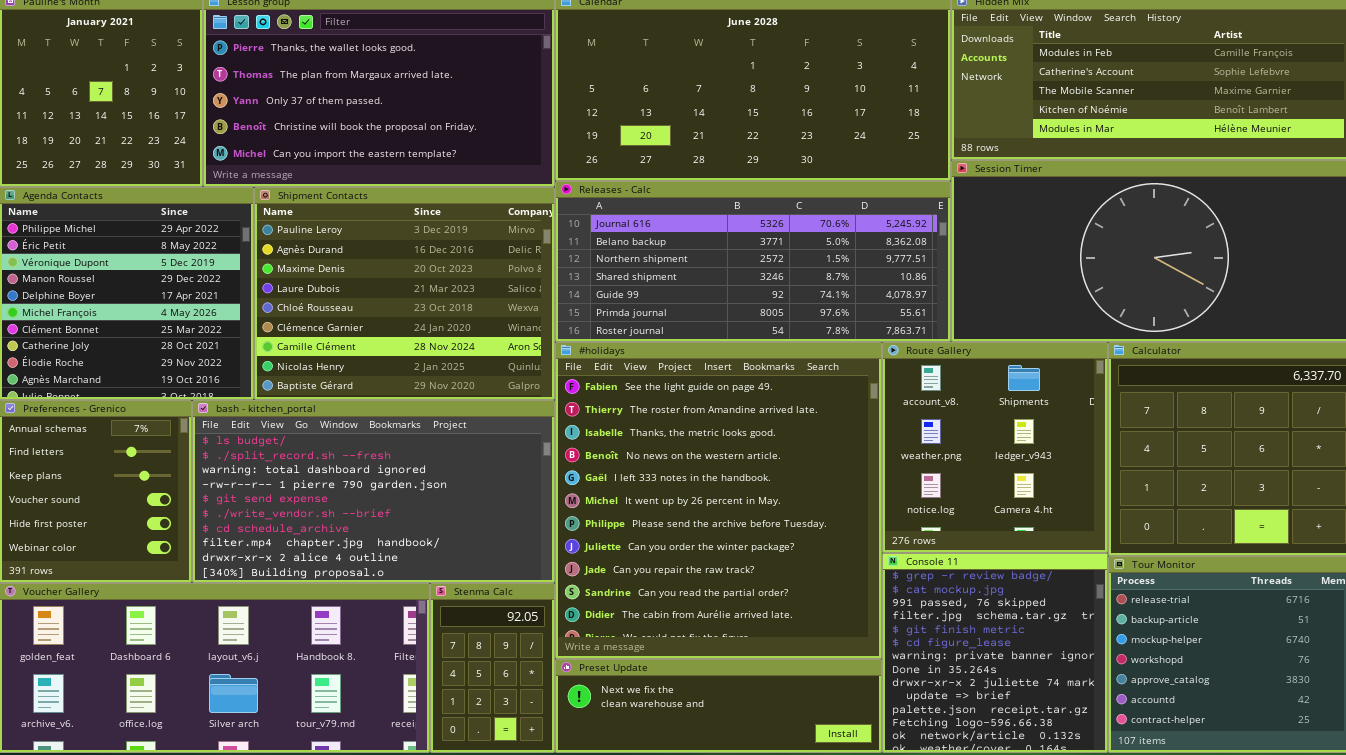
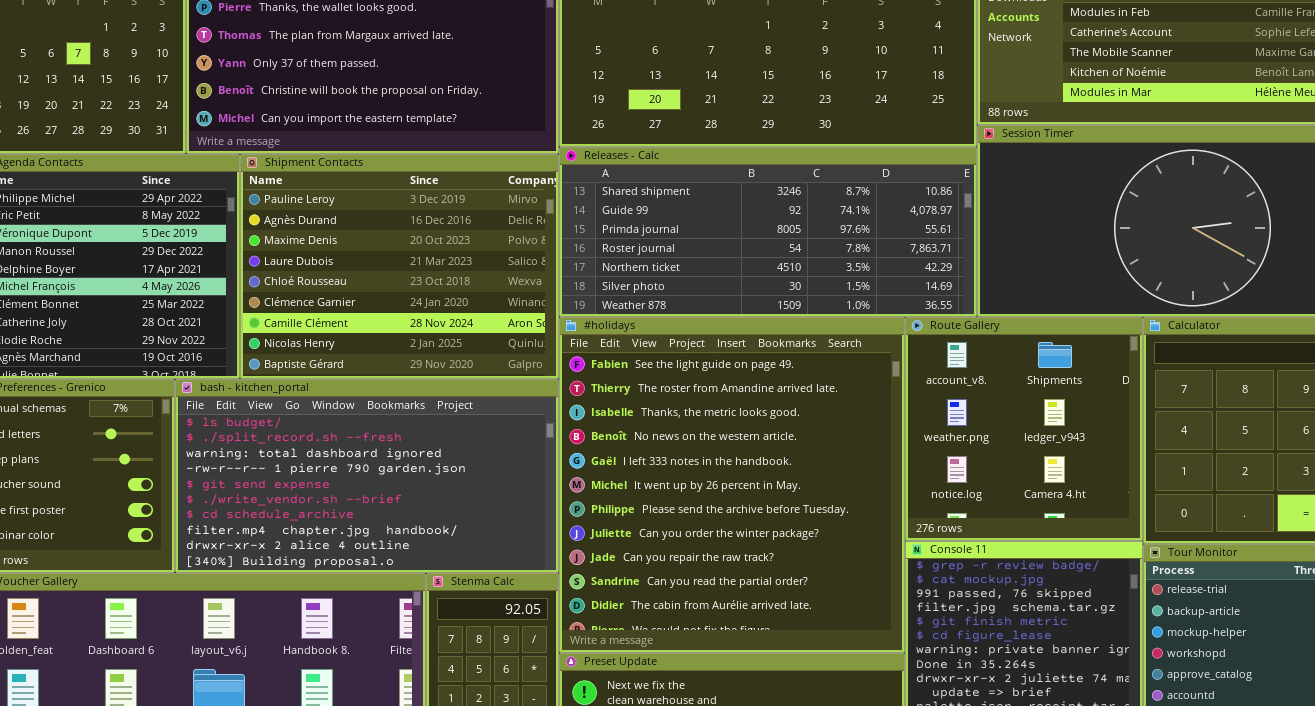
Releases - Calc: [555,181,951,342] -> [559,147,977,317], scrolled down 3 rows

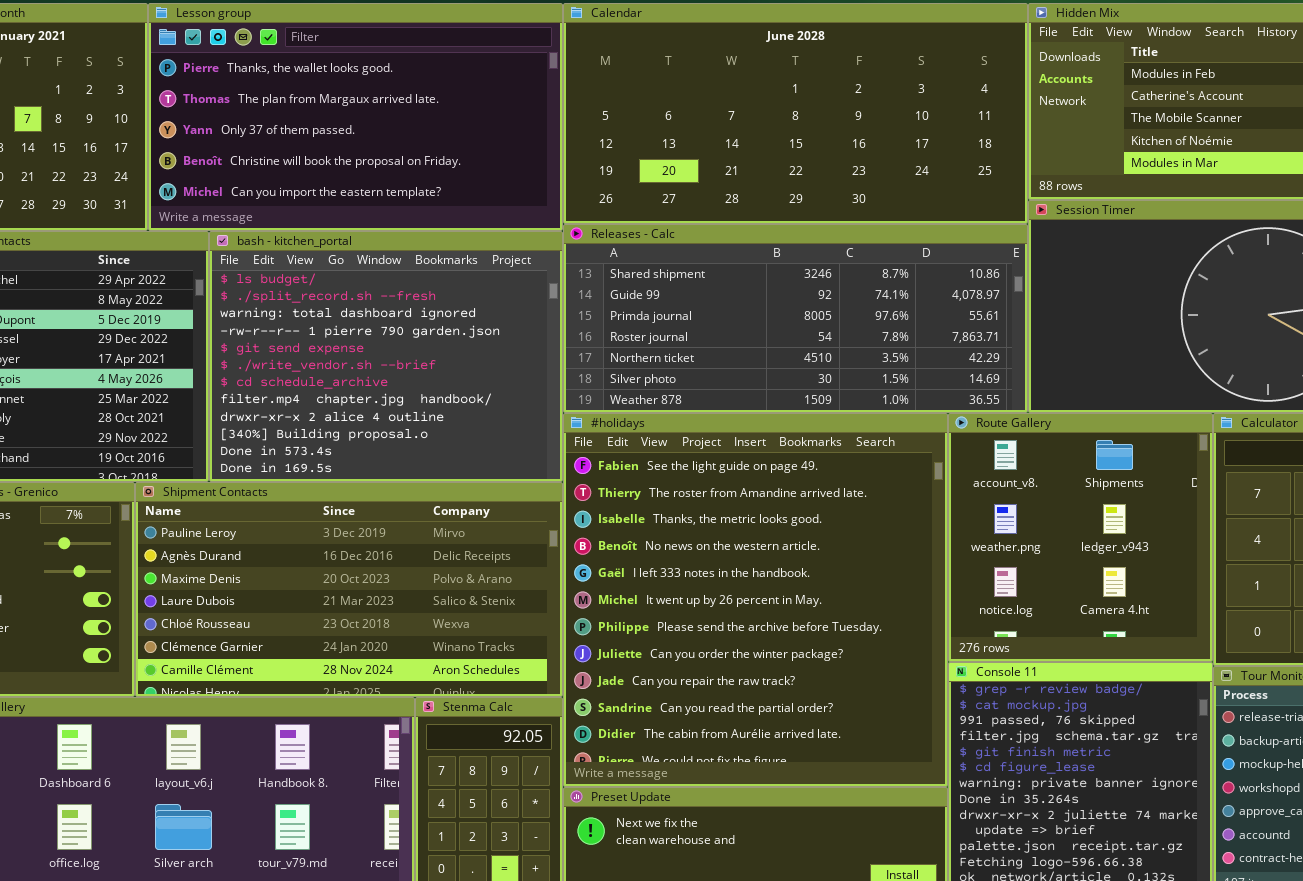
Shipment Contacts: [240,154,559,379] -> [135,482,563,697], moved, resized
bash - kitchen_portal: [175,379,559,573] -> [209,231,563,482], moved, resized

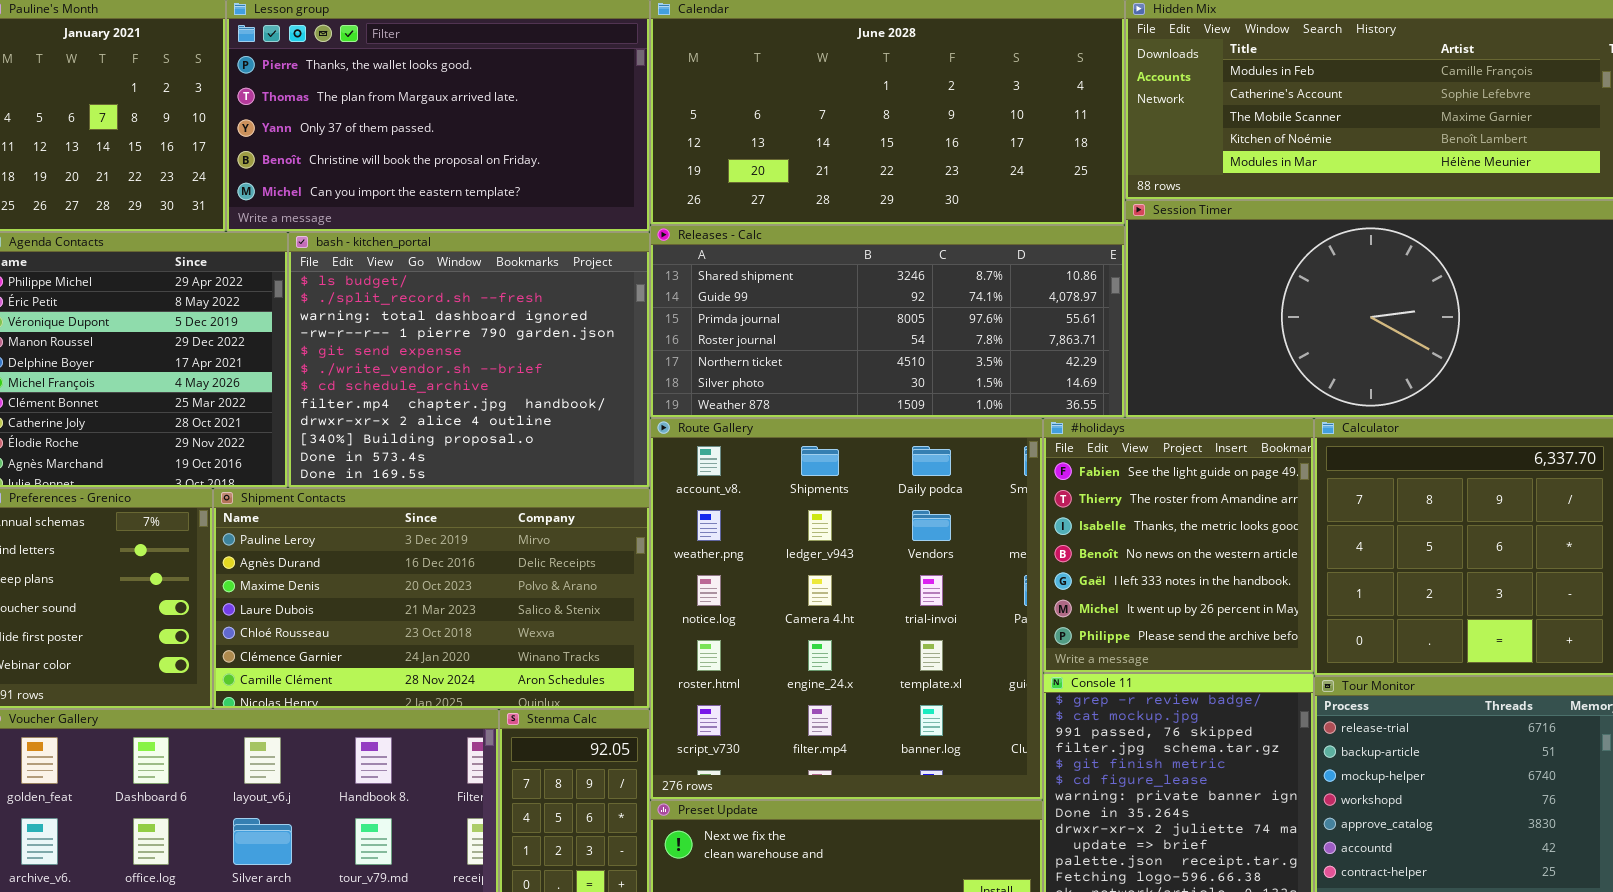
#holidays: [563,413,948,787] -> [1043,418,1314,673], moved, resized
Route Gallery: [948,413,1213,662] -> [650,418,1043,800], moved, resized

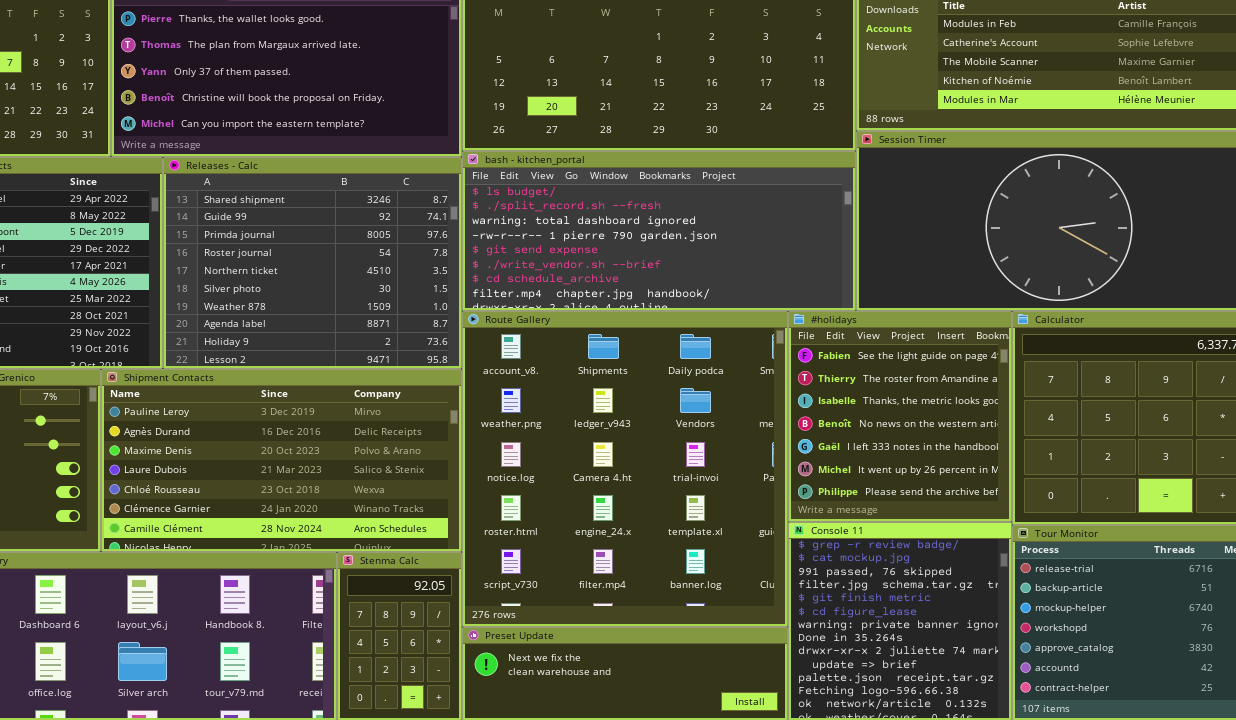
Releases - Calc: [650,225,1125,418] -> [163,157,462,369], moved, resized
bash - kitchen_portal: [288,232,650,488] -> [462,151,856,311], moved, resized

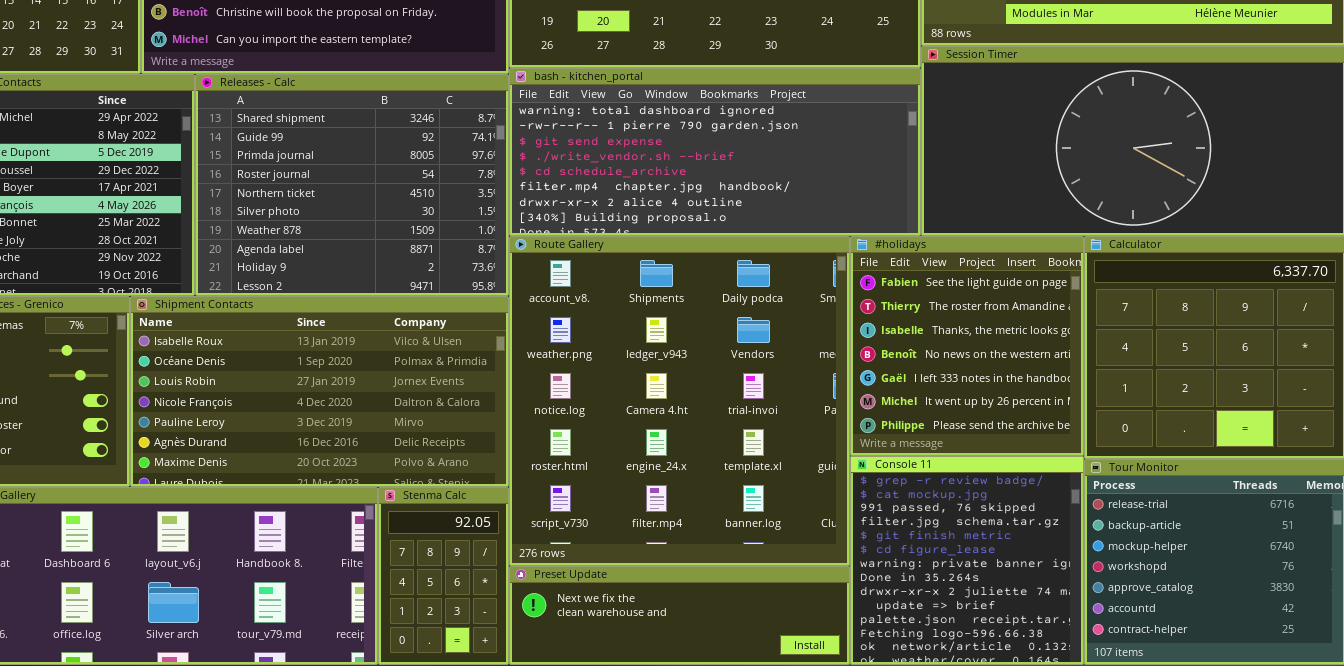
bash - kitchen_portal: [462,151,856,311] -> [509,68,921,236], scrolled down 2 rows
Shipment Contacts: [101,369,462,552] -> [130,296,509,487], scrolled up 4 rows

